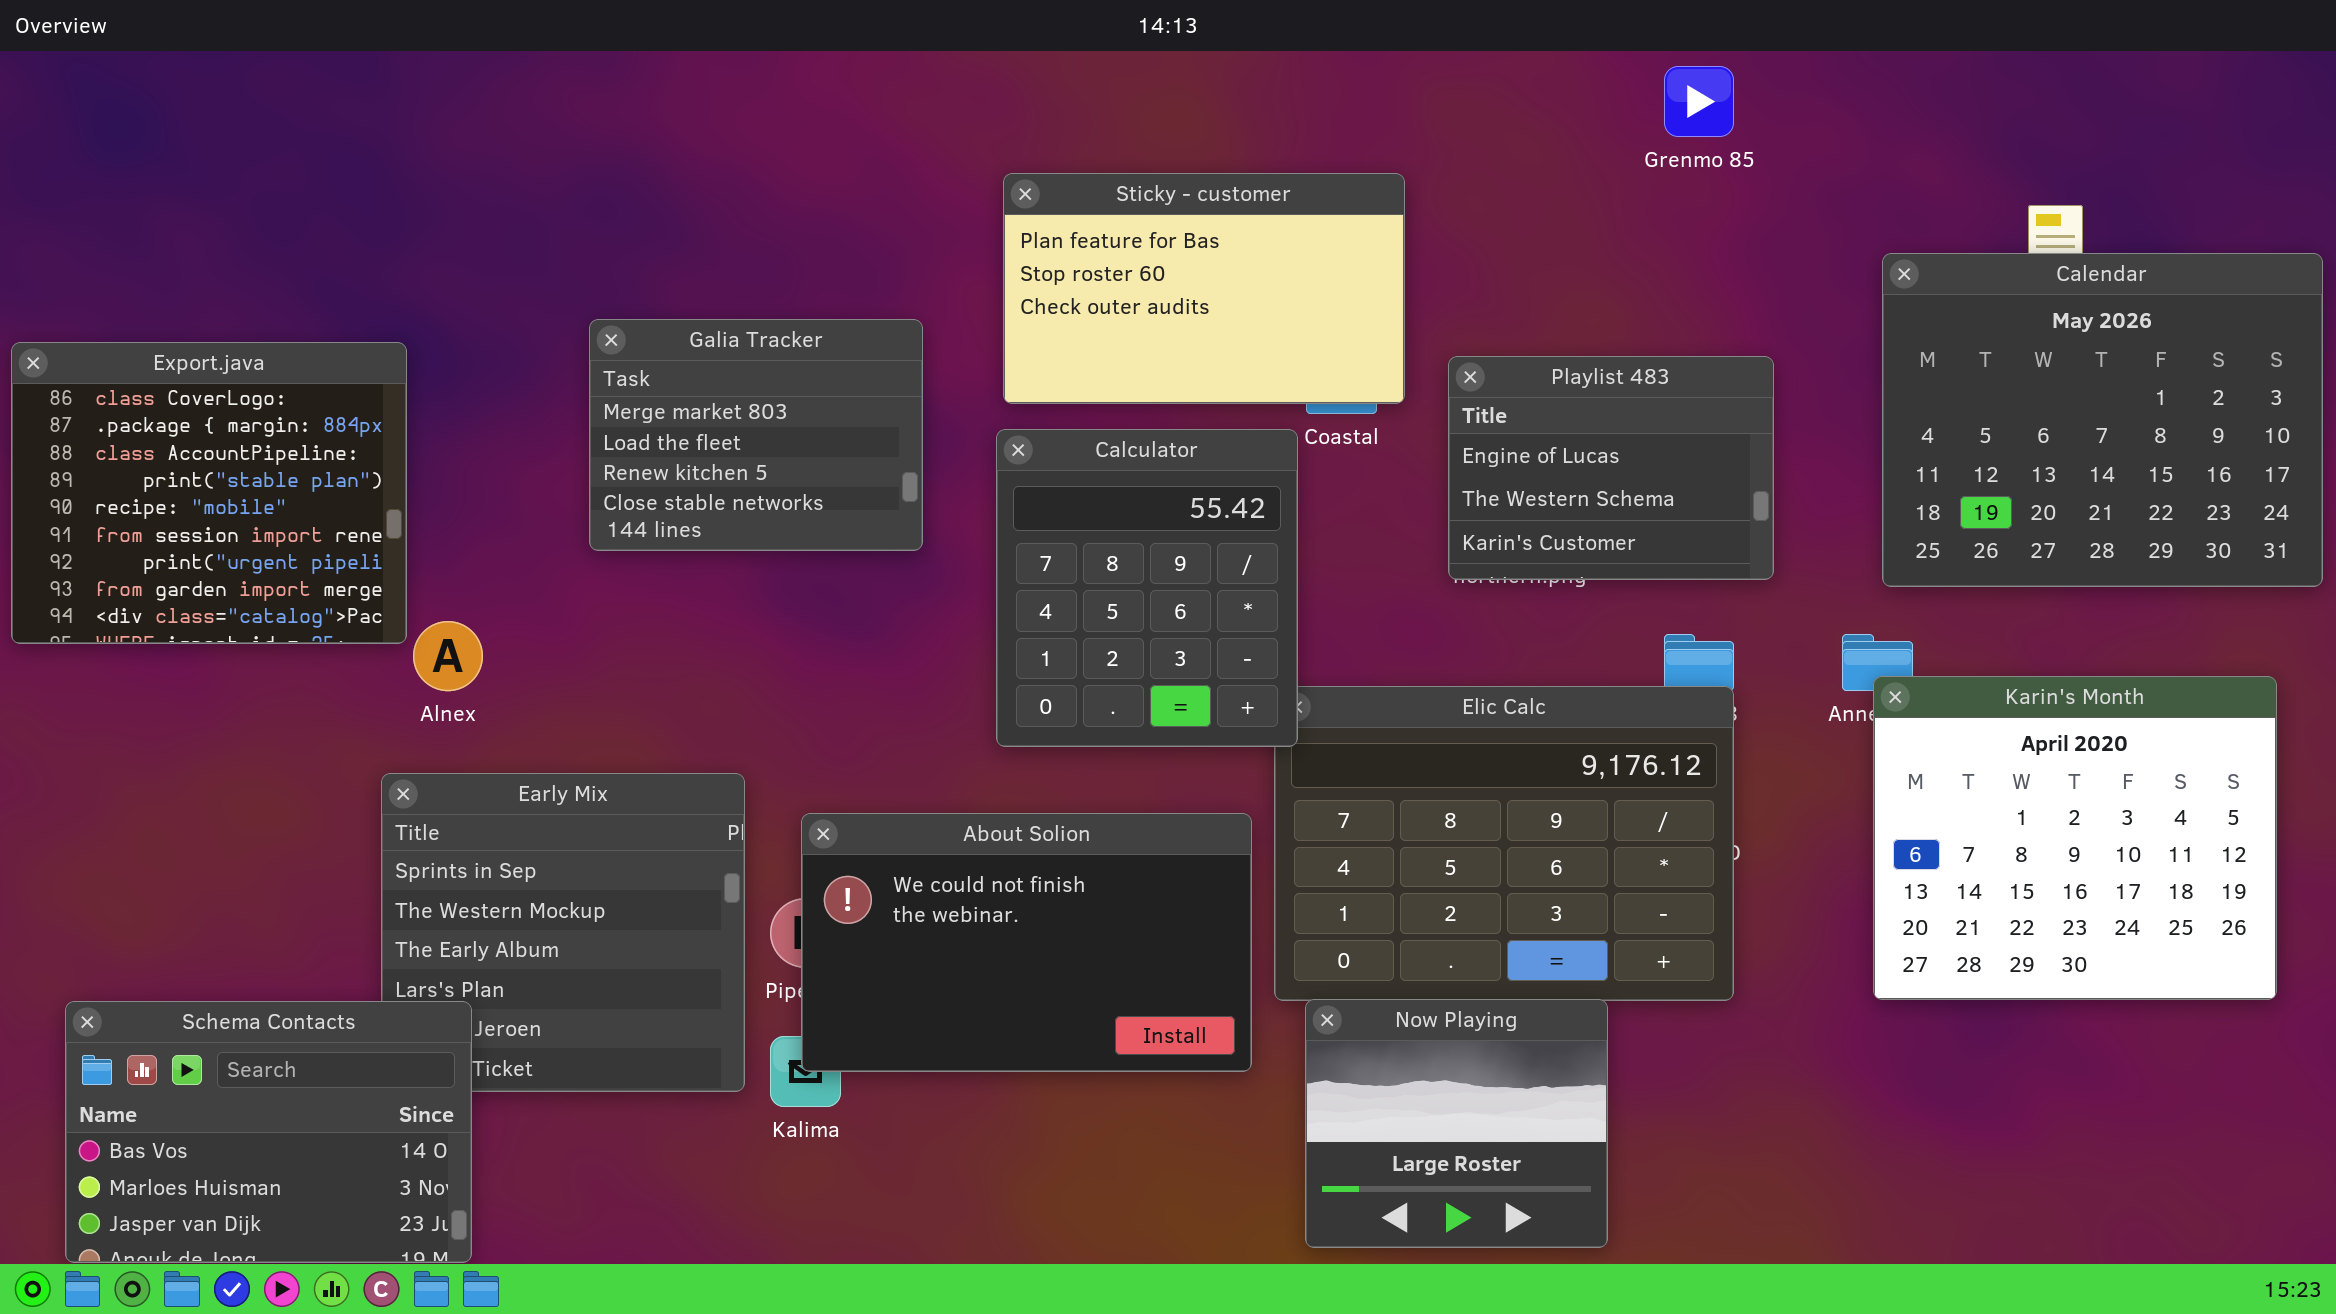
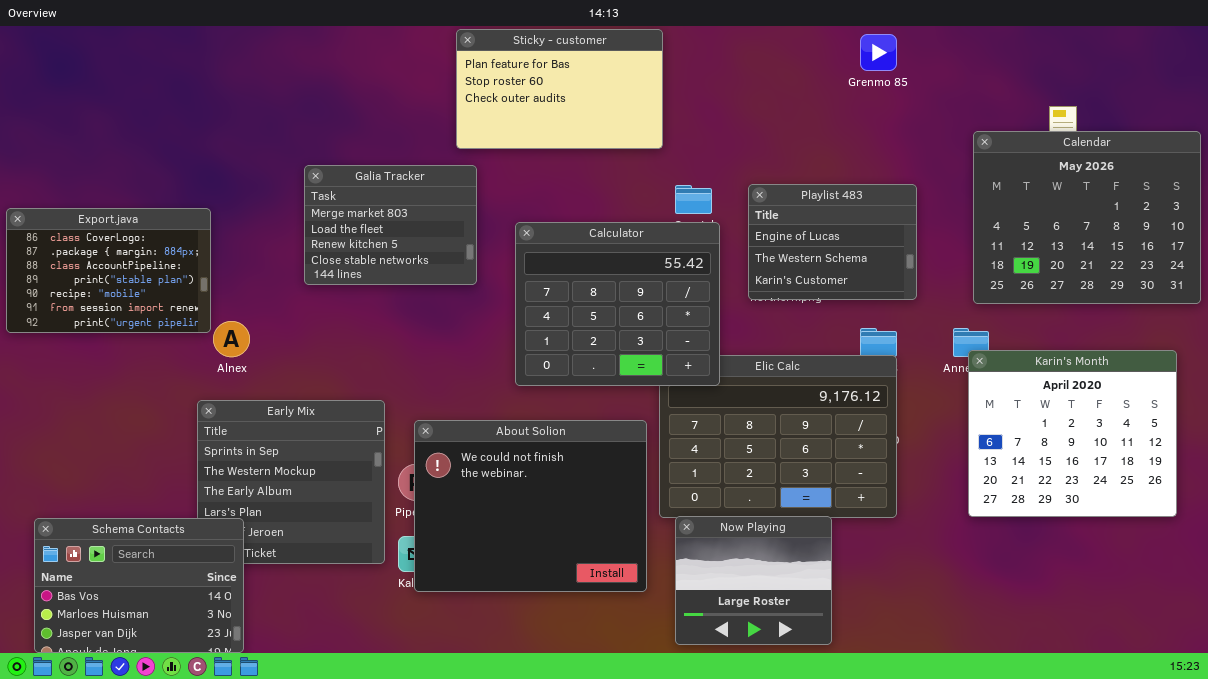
Sticky - customer: [1003,173,1405,404] -> [456,29,663,149], moved
Export.java: [11,342,407,644] -> [6,208,211,333], resized
Calculator: [996,429,1298,747] -> [515,222,720,386], resized
About Solion: [801,813,1252,1072] -> [414,420,647,592], resized

